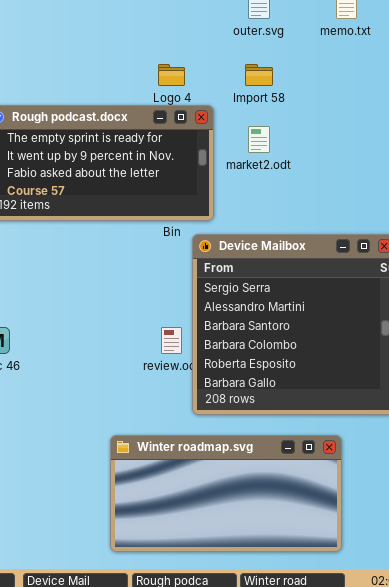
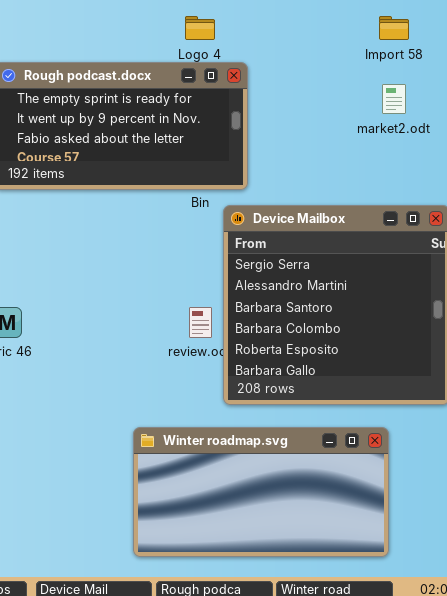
Import 58: [245,64,273,86] -> [379,16,409,40], moved
market2.odt: [248,126,270,153] -> [382,84,406,114], moved

